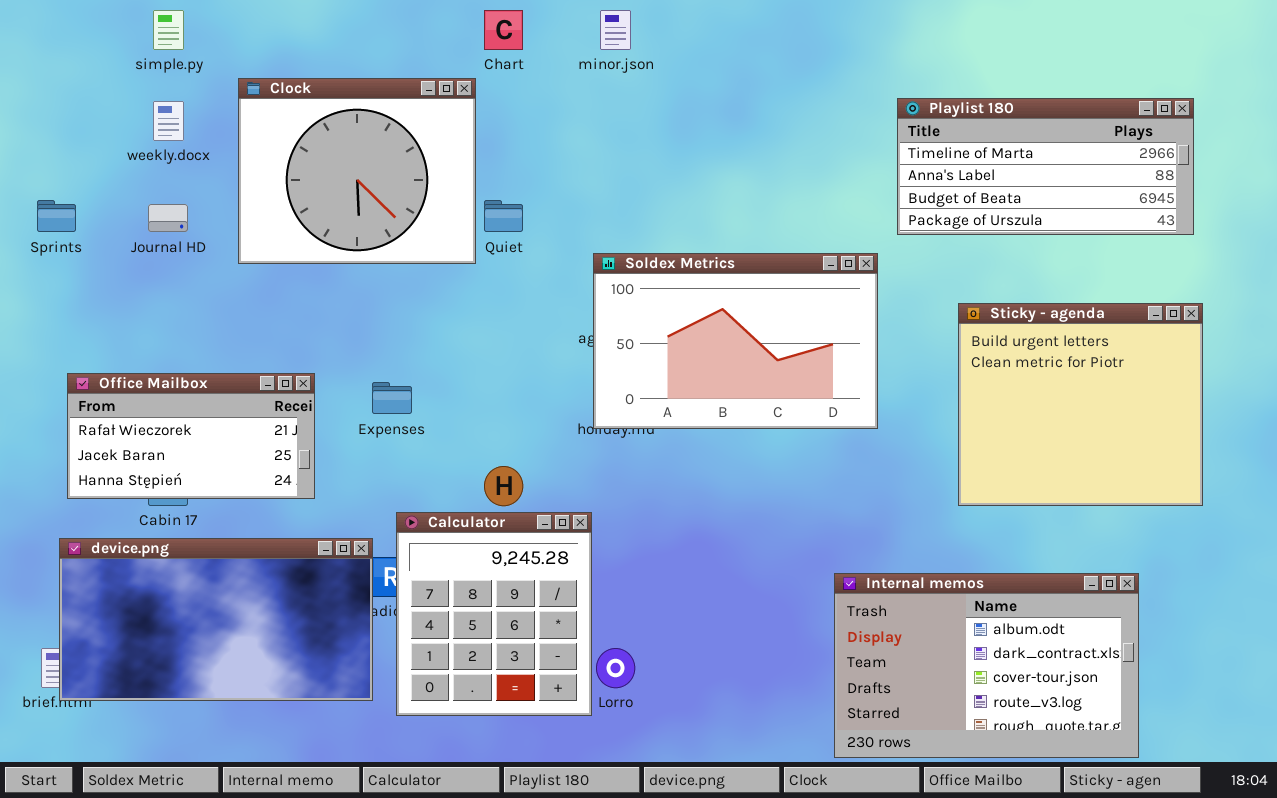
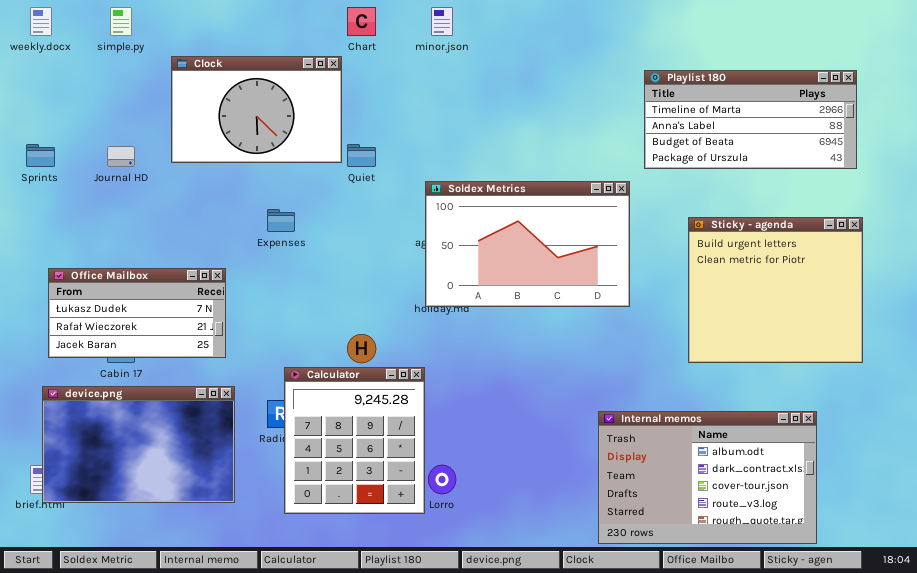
Clock: [238,78,476,264] -> [171,56,342,163], resized
weekly.docx: [153,101,184,141] -> [30,7,52,36], moved
Office Mailbox: [67,373,315,499] -> [48,268,226,358], scrolled up 1 row
Expenses: [372,382,412,414] -> [267,209,295,232], moved
device.png: [59,538,373,701] -> [42,386,235,503], resized

